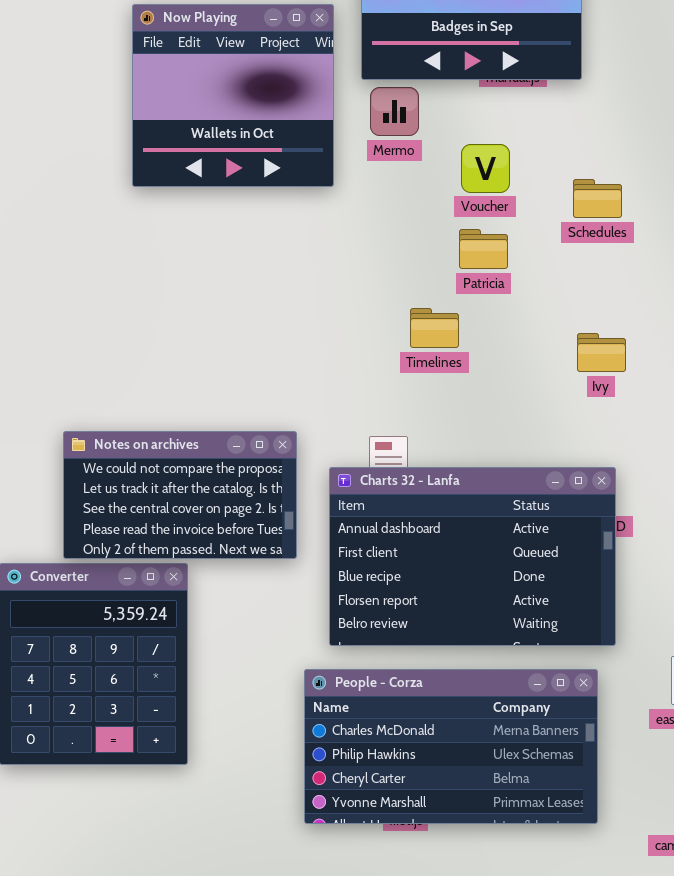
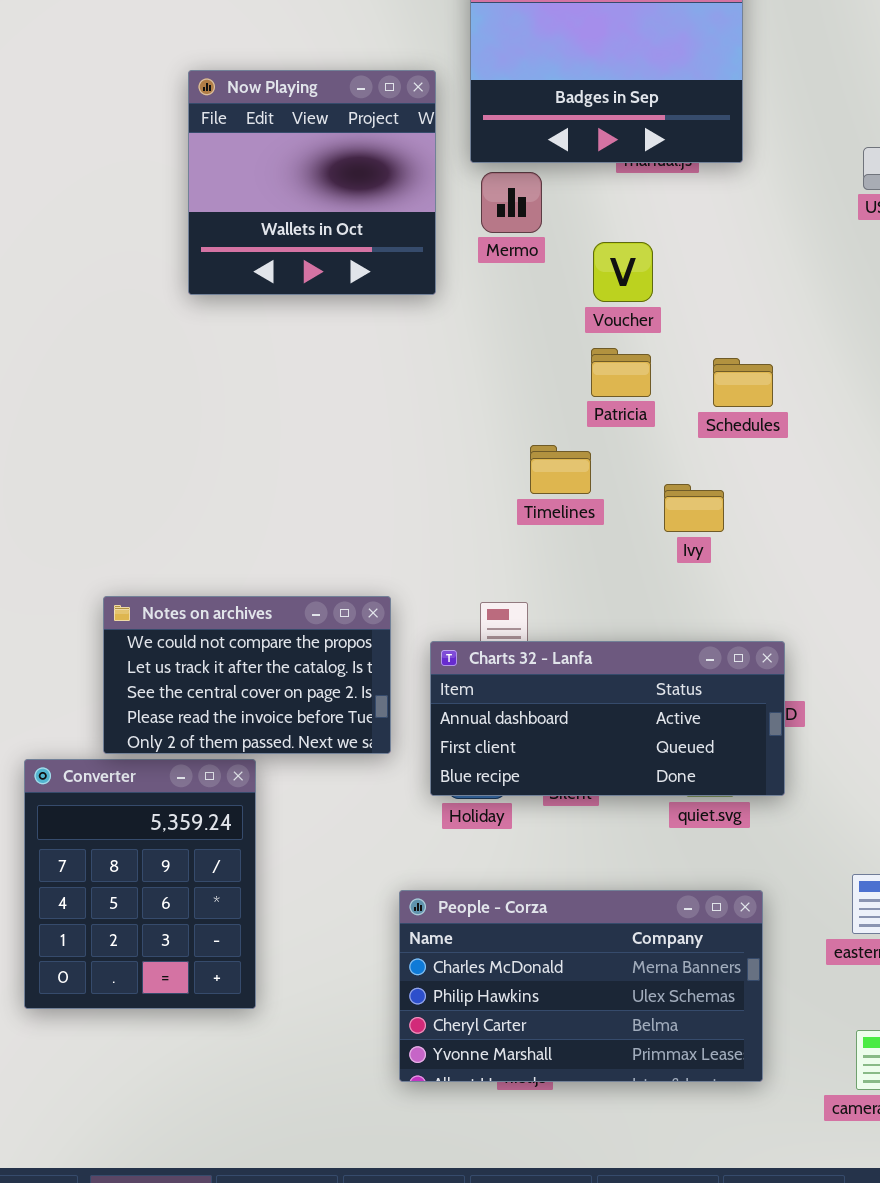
Schedules: [573,179,622,218] -> [713,358,773,407], moved
Ivy: [577,333,626,372] -> [664,484,724,532], moved
Charts 32 - Lanfa: [329,467,616,646] -> [430,641,785,796], resized

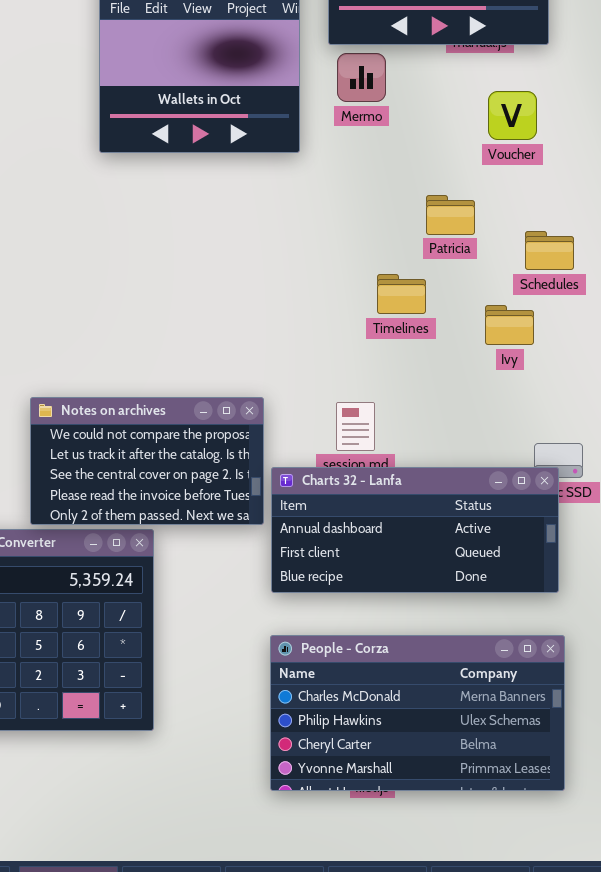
Voucher: [593,242,653,302] -> [488,91,537,140], moved
Schedules: [713,358,773,407] -> [525,231,574,270], moved
Charts 32 - Lanfa: [430,641,785,796] -> [271,467,559,593], moved

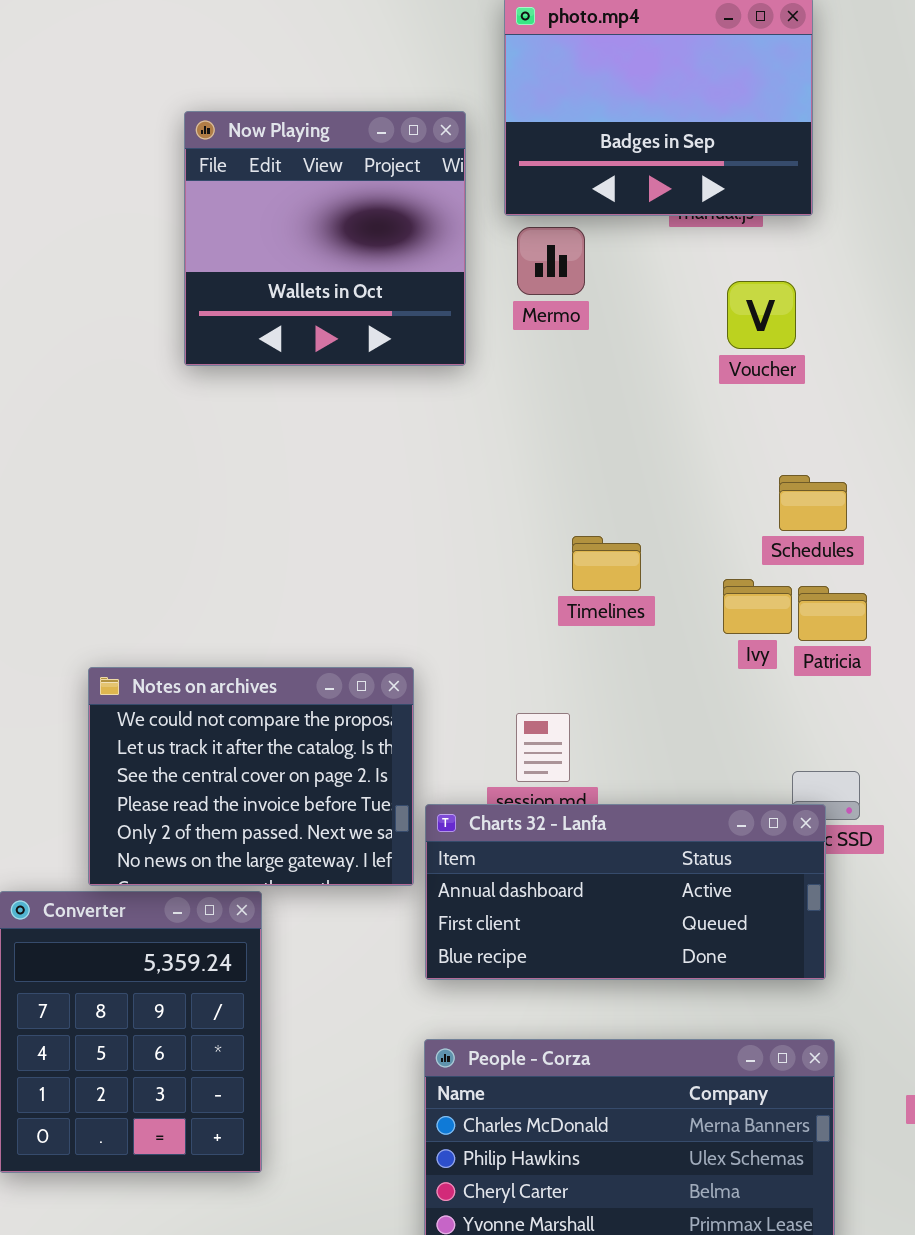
Patricia: [426,195,475,235] -> [798,586,867,641], moved
Notes on archives: [30,397,264,525] -> [88,667,414,886], resized

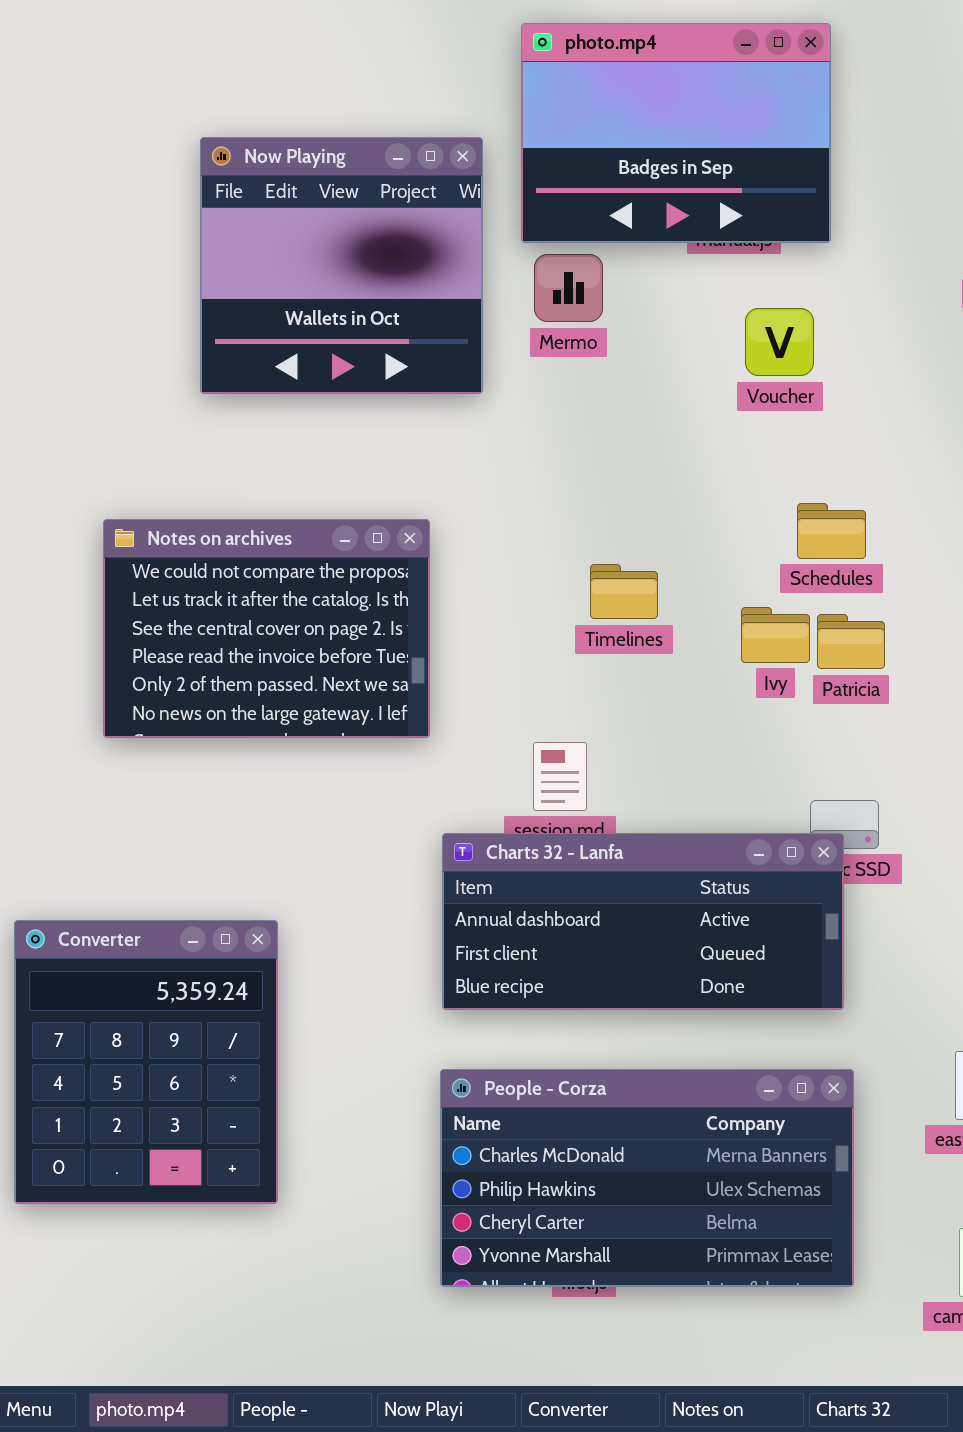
Notes on archives: [88,667,414,886] -> [103,519,430,738], moved

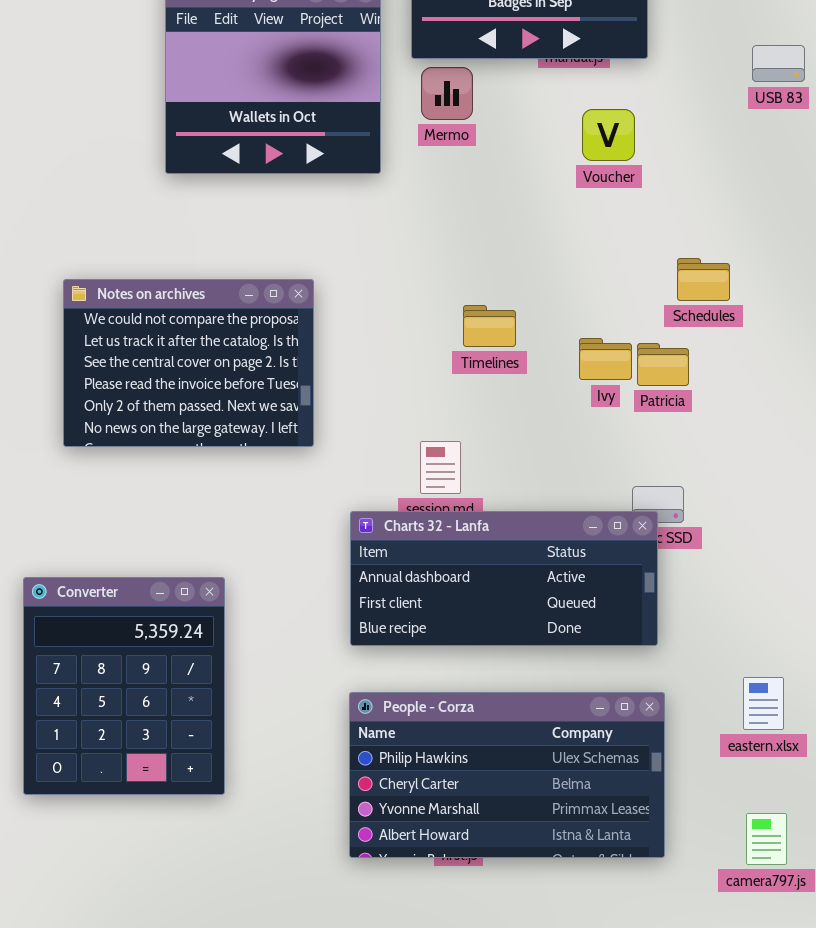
Schedules: [797,503,866,559] -> [677,258,730,301], moved
Notes on archives: [103,519,430,738] -> [63,279,314,447], moved
People - Corza: [440,1069,854,1287] -> [349,692,665,858], scrolled down 1 row

